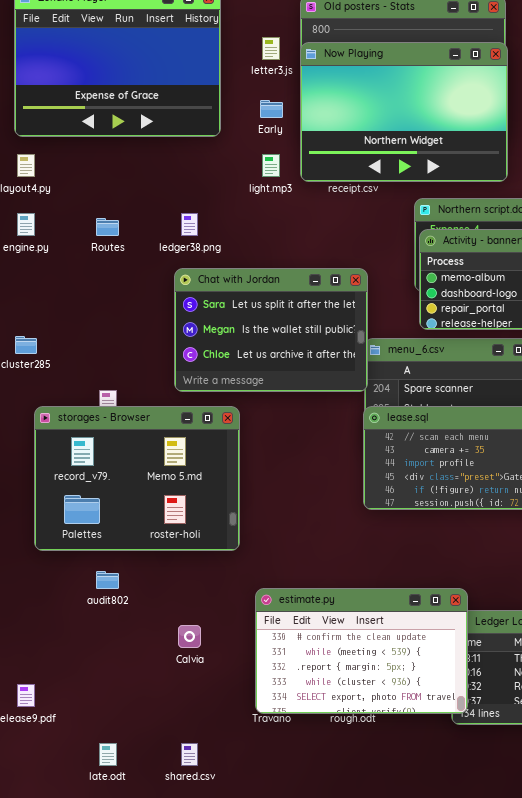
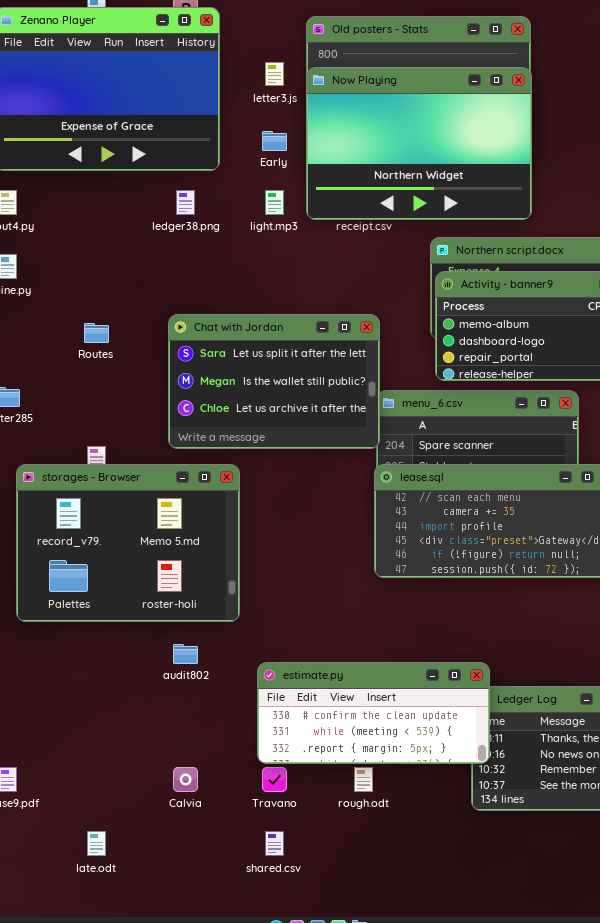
ledger38.png: [181,213,198,236] -> [176,190,195,215], moved
Routes: [96,218,119,236] -> [84,323,109,343], moved
audit802: [96,571,119,589] -> [173,644,198,664], moved
estimate.py: [255,588,468,714] -> [257,662,490,764], resized
Calvia: [178,625,201,648] -> [173,767,198,792], moved
shared.csv: [181,743,198,766] -> [265,831,284,856], moved

